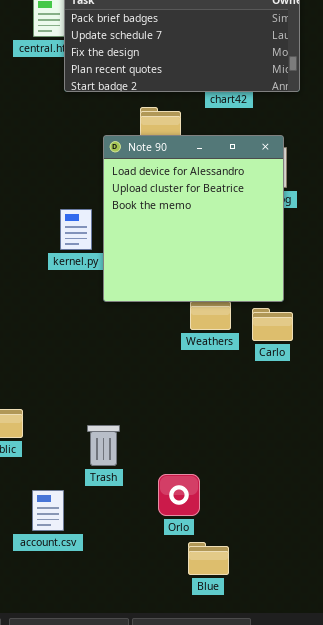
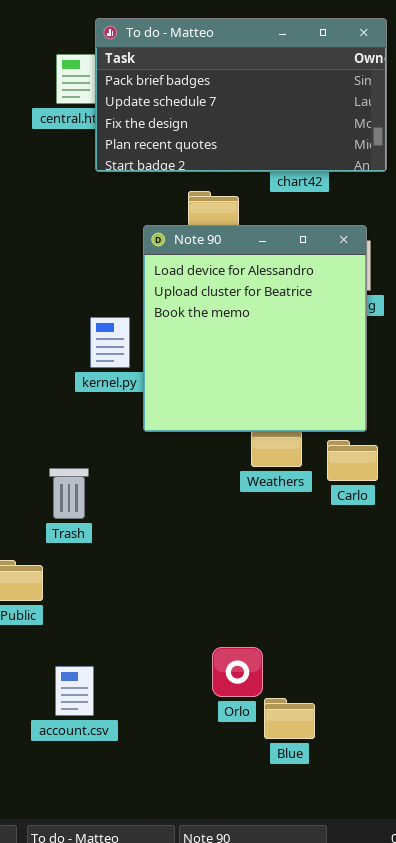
Trash: [87,425,120,466] -> [49,468,89,519], moved
Blue: [188,542,229,575] -> [264,698,315,739], moved

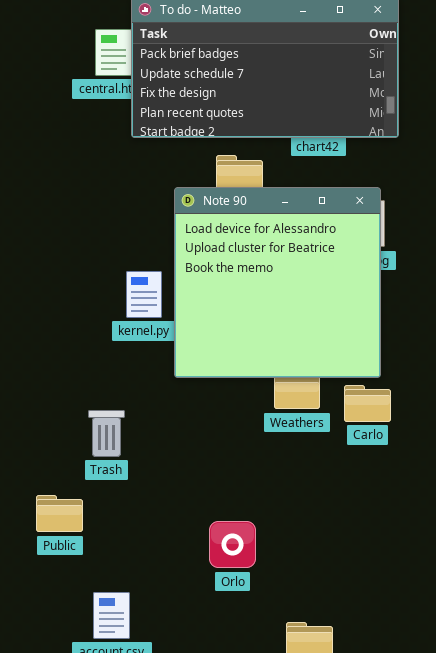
Orlo: [212,647,263,697] -> [209,521,256,568], moved

